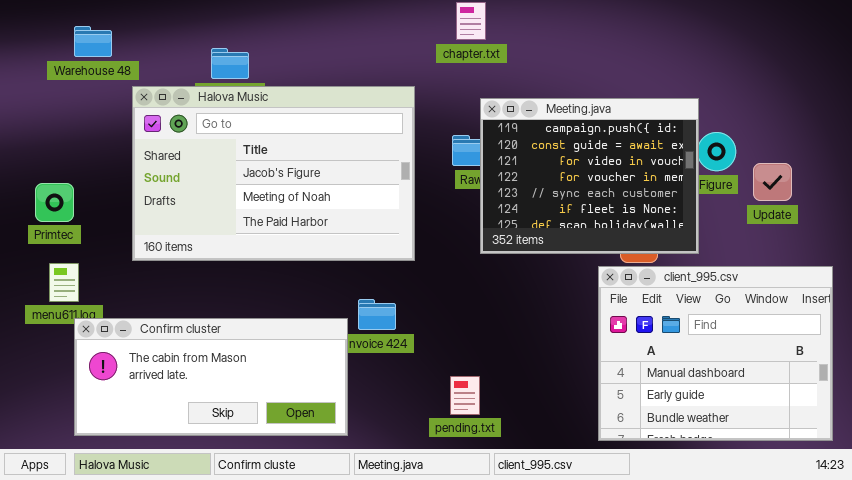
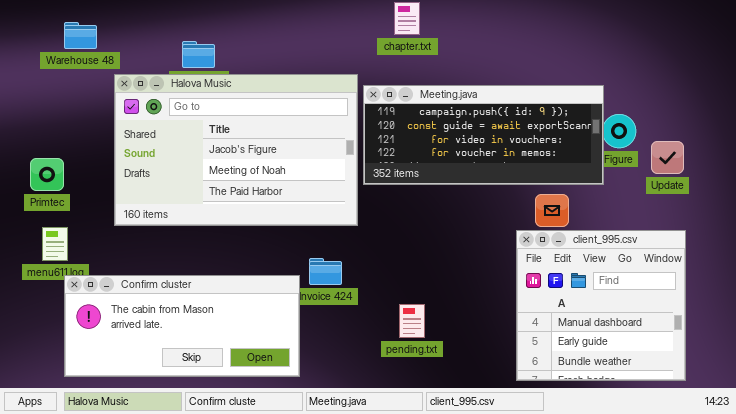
Meeting.java: [480,98,699,254] -> [363,85,604,185], resized
client_995.csv: [598,266,833,441] -> [516,230,686,381], resized
pending.txt: [450,376,480,415] -> [399,304,425,338], moved

